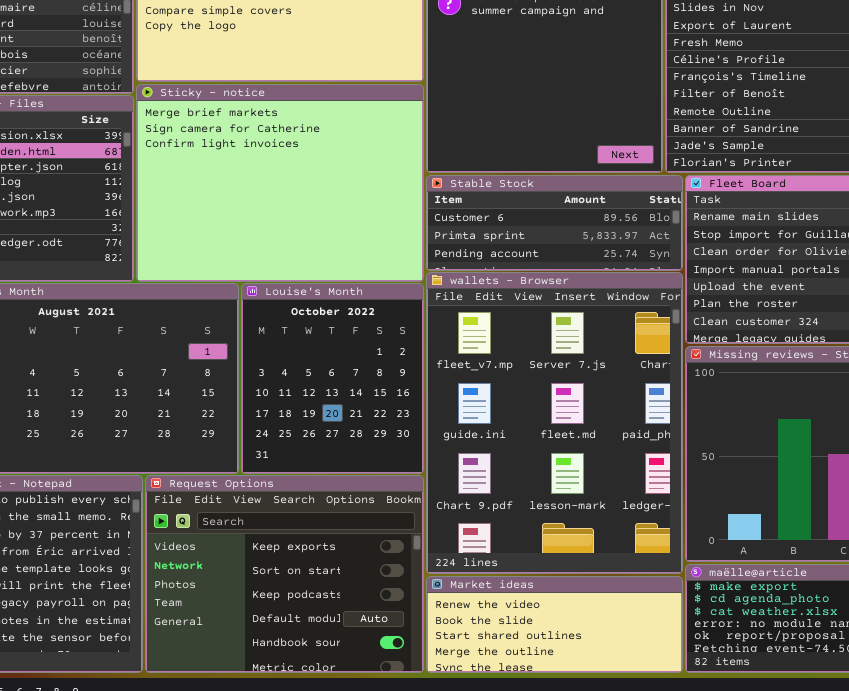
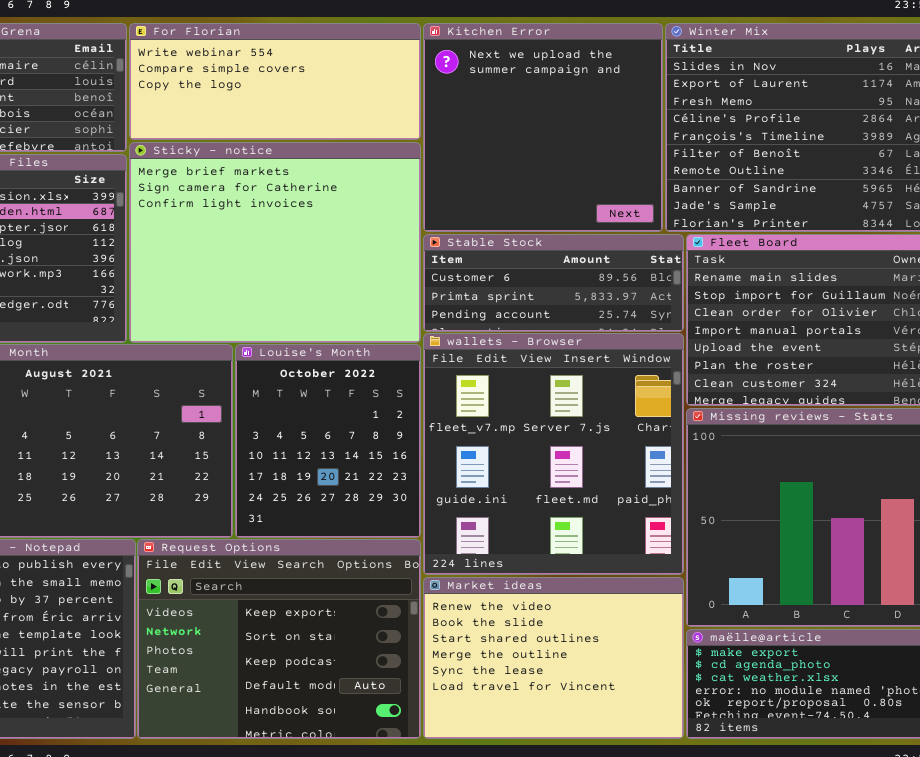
wallets - Browser: [426,272,683,574] -> [423,333,684,575], resized
Market ideas: [426,576,683,673] -> [423,577,684,739], resized

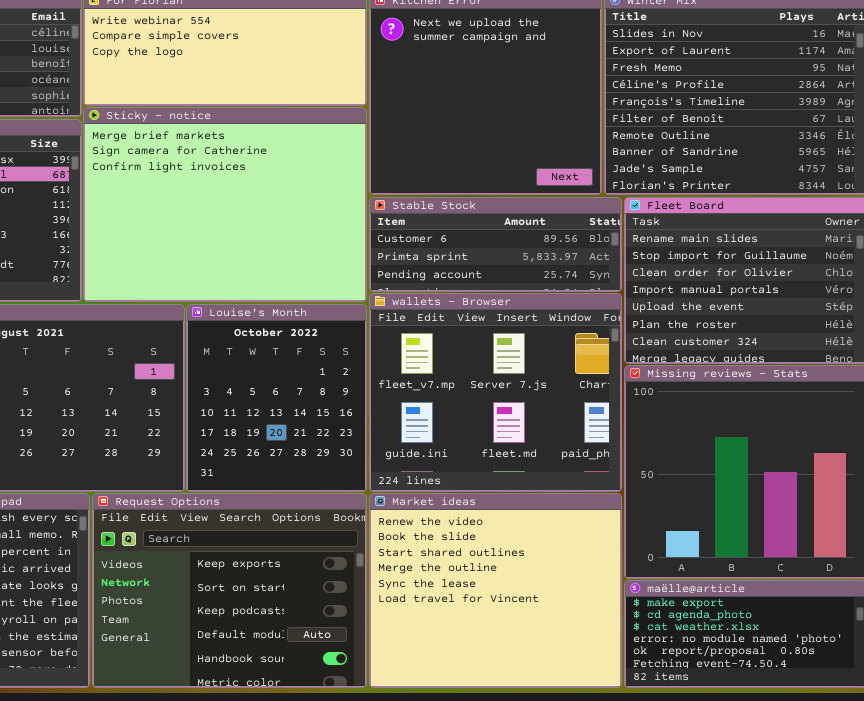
wallets - Browser: [423,333,684,575] -> [369,293,622,492], resized
Market ideas: [423,577,684,739] -> [369,493,622,688], resized

